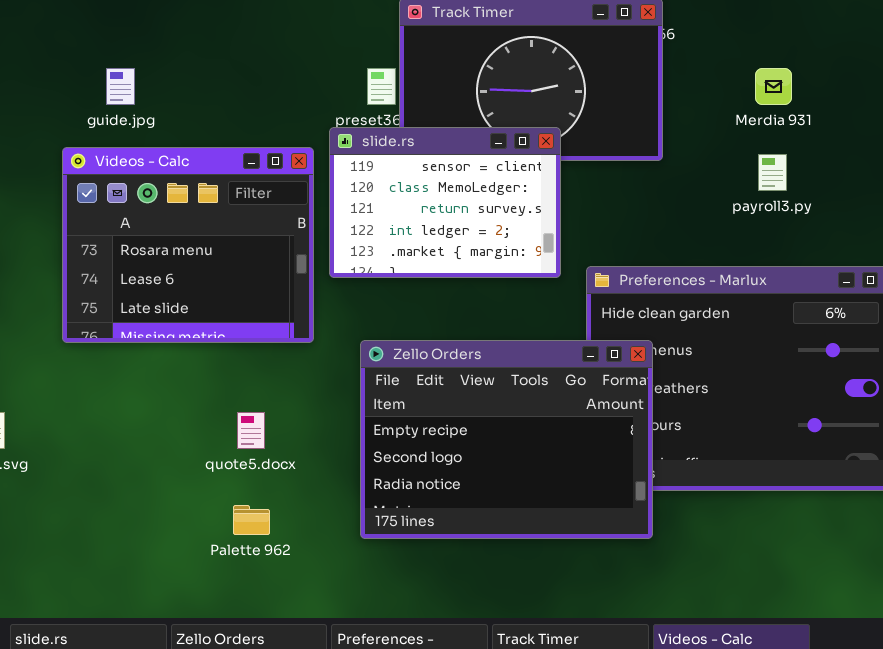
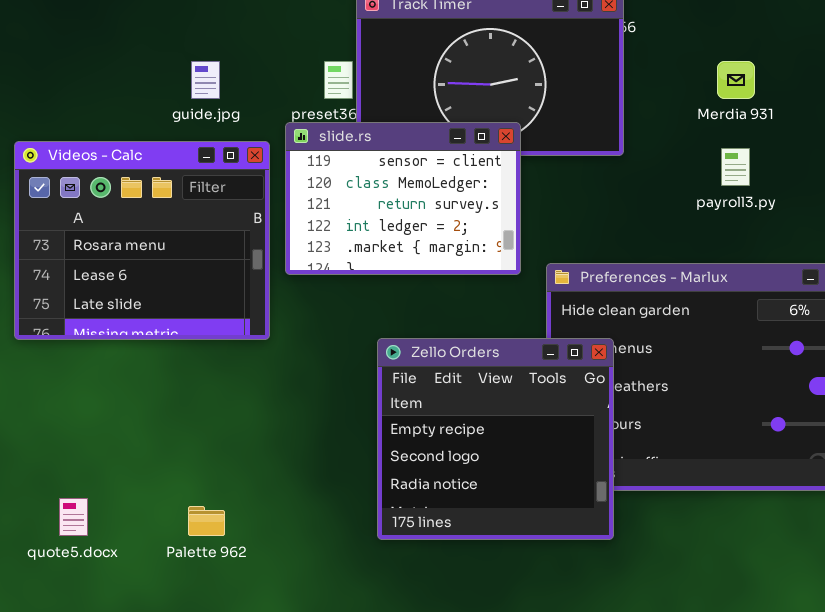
guide.jpg: [106,68,135,105] -> [191,61,220,99], moved
Zello Orders: [360,340,653,539] -> [377,338,614,540], resized
quote5.docx: [237,412,265,449] -> [59,498,88,536], moved

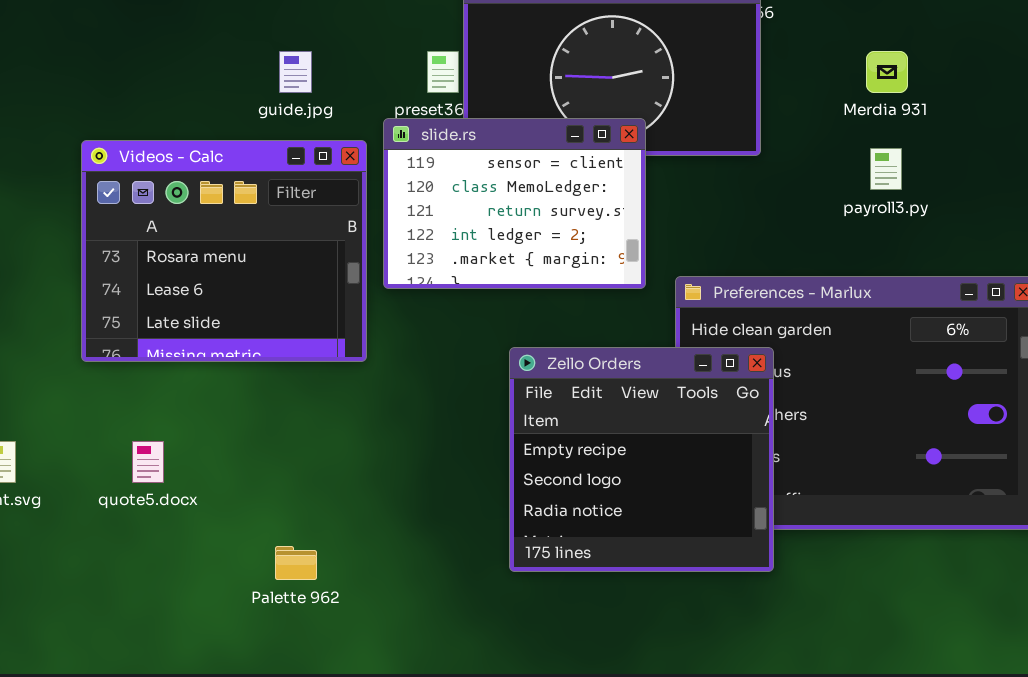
Zello Orders: [377,338,614,540] -> [509,347,774,572], moved
quote5.docx: [59,498,88,536] -> [132,441,164,483], moved

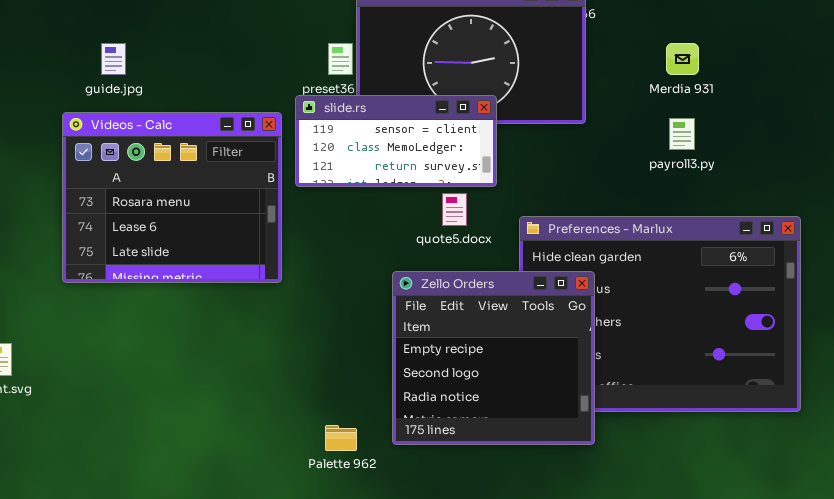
guide.jpg: [279,51,312,93] -> [101,43,126,75], moved
slide.rs: [383,118,646,289] -> [295,95,497,187], resized
quote5.docx: [132,441,164,483] -> [442,193,467,226], moved
Palette 962: [275,546,317,580] -> [325,425,357,451], moved

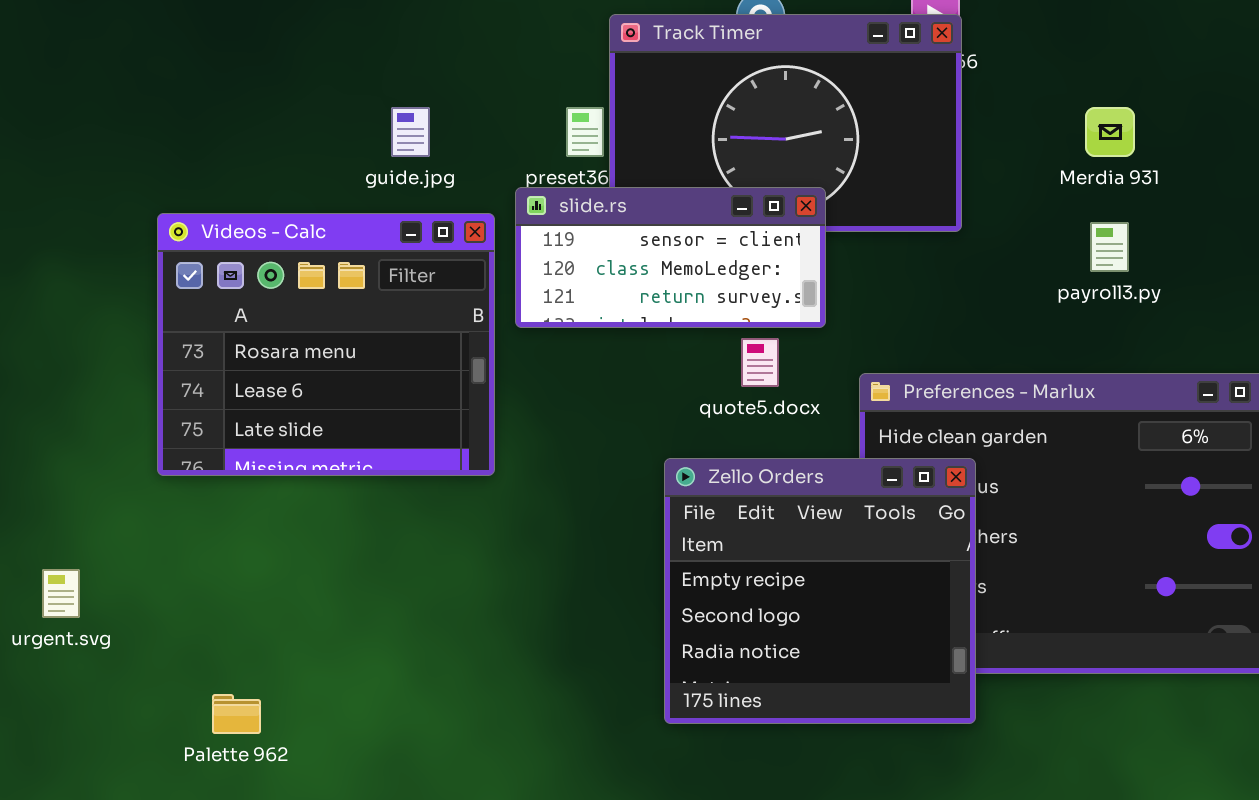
guide.jpg: [101,43,126,75] -> [391,107,430,157], moved
Palette 962: [325,425,357,451] -> [212,694,261,734], moved

